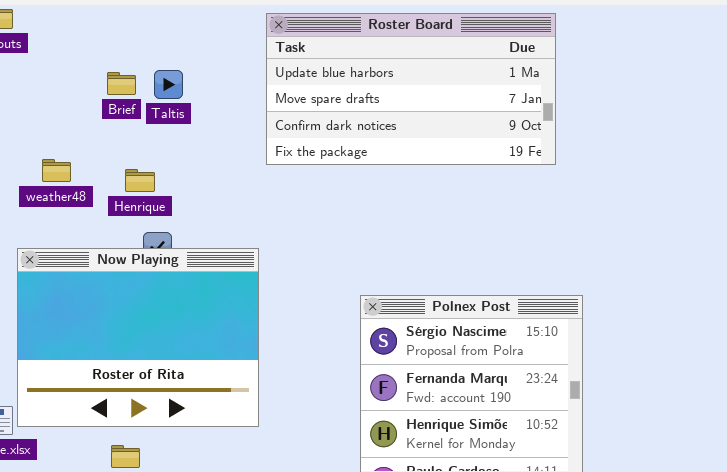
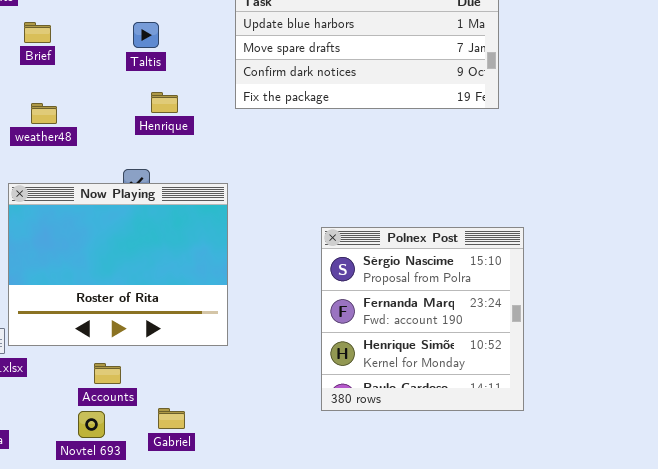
Brief: [107,72,136,95] -> [24,22,51,43], moved
Henrique: [125,169,155,192] -> [151,92,178,113], moved

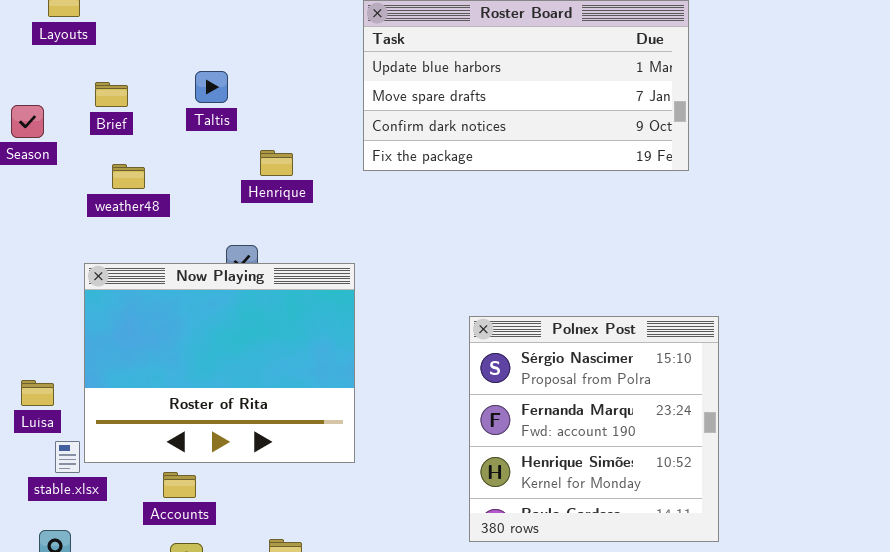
Brief: [24,22,51,43] -> [95,82,128,107], moved
Taltis: [133,22,159,48] -> [195,71,228,103], moved
Accounts: [94,363,121,384] -> [163,472,196,498], moved

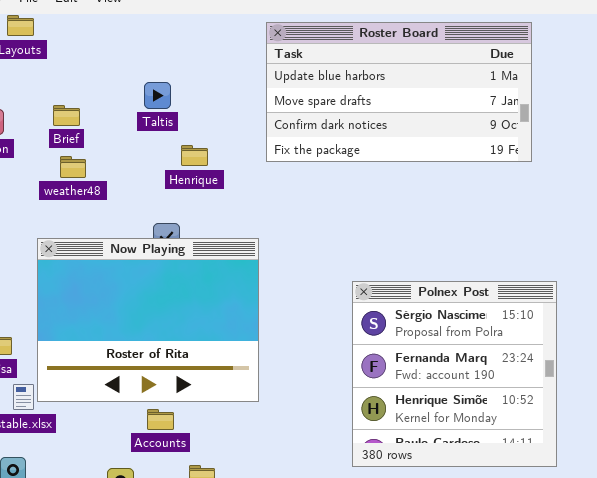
Taltis: [195,71,228,103] -> [144,82,171,109], moved
Brief: [95,82,128,107] -> [53,105,80,126], moved
Accounts: [163,472,196,498] -> [147,409,174,430], moved

